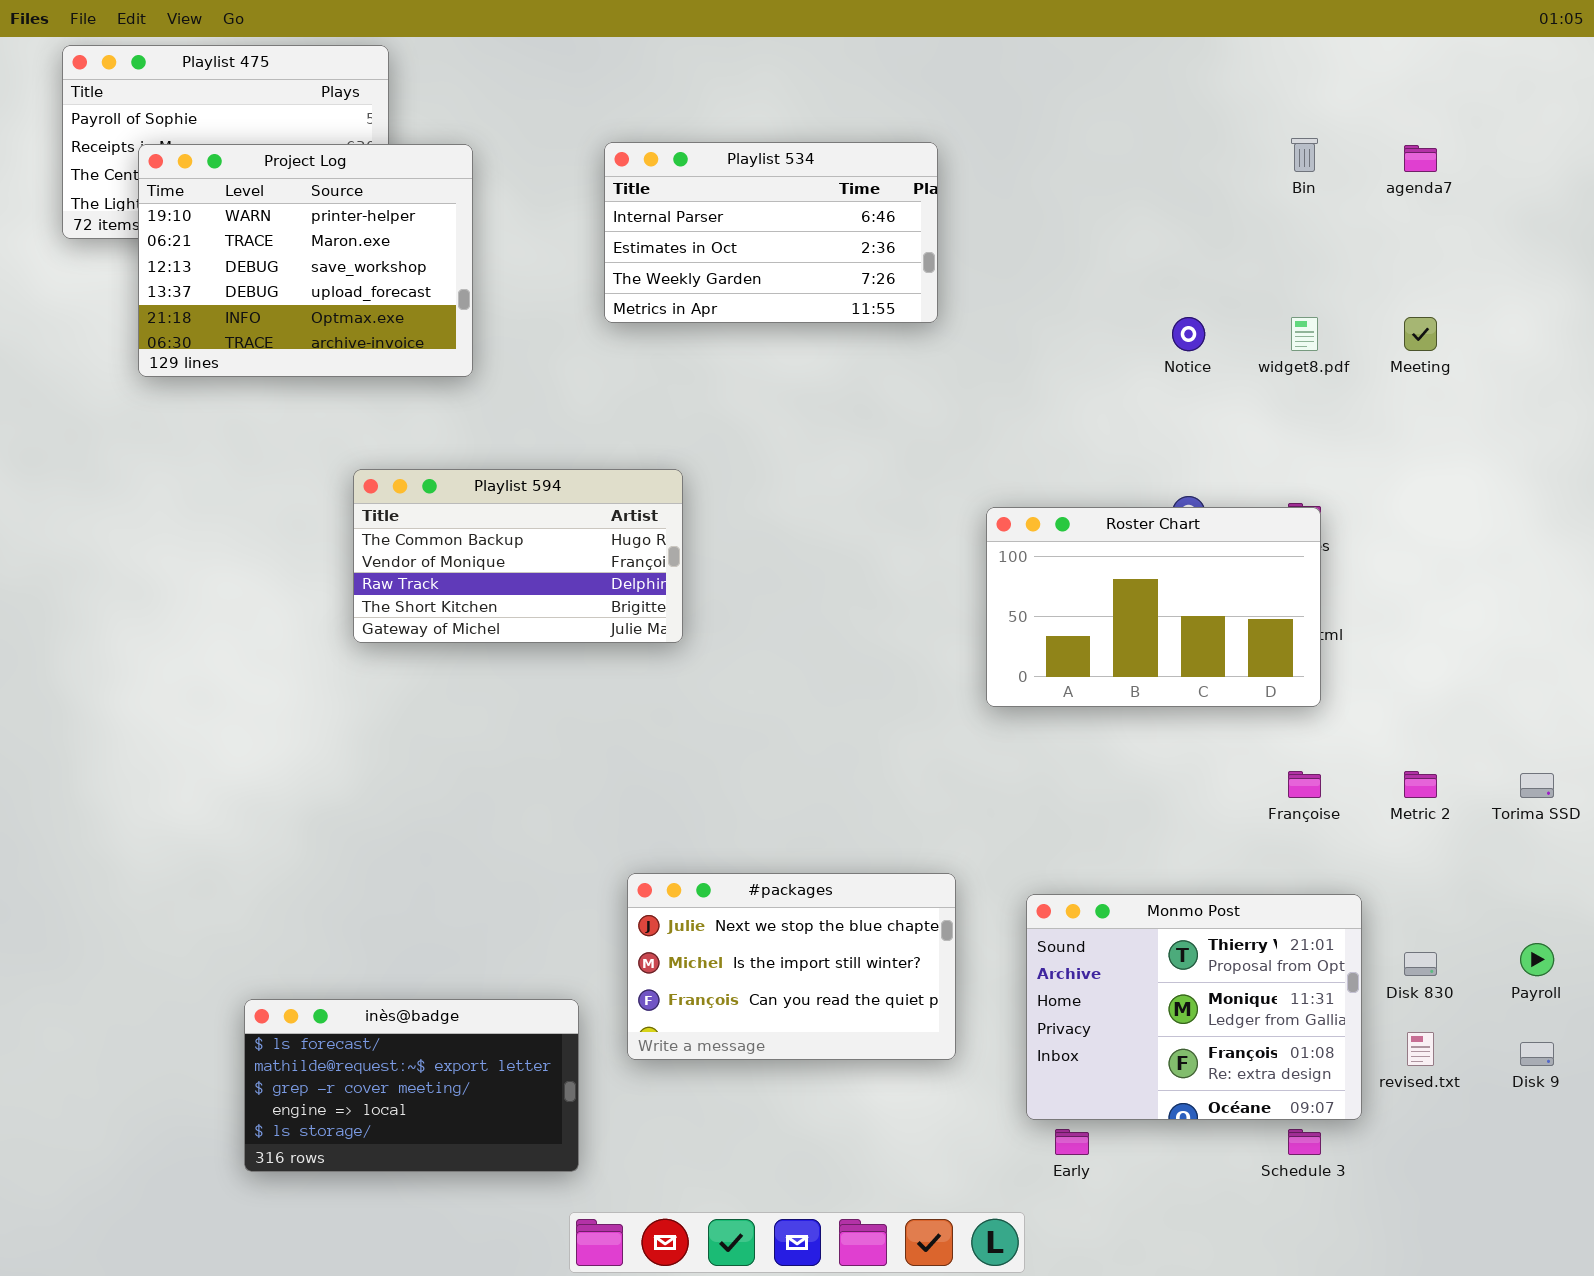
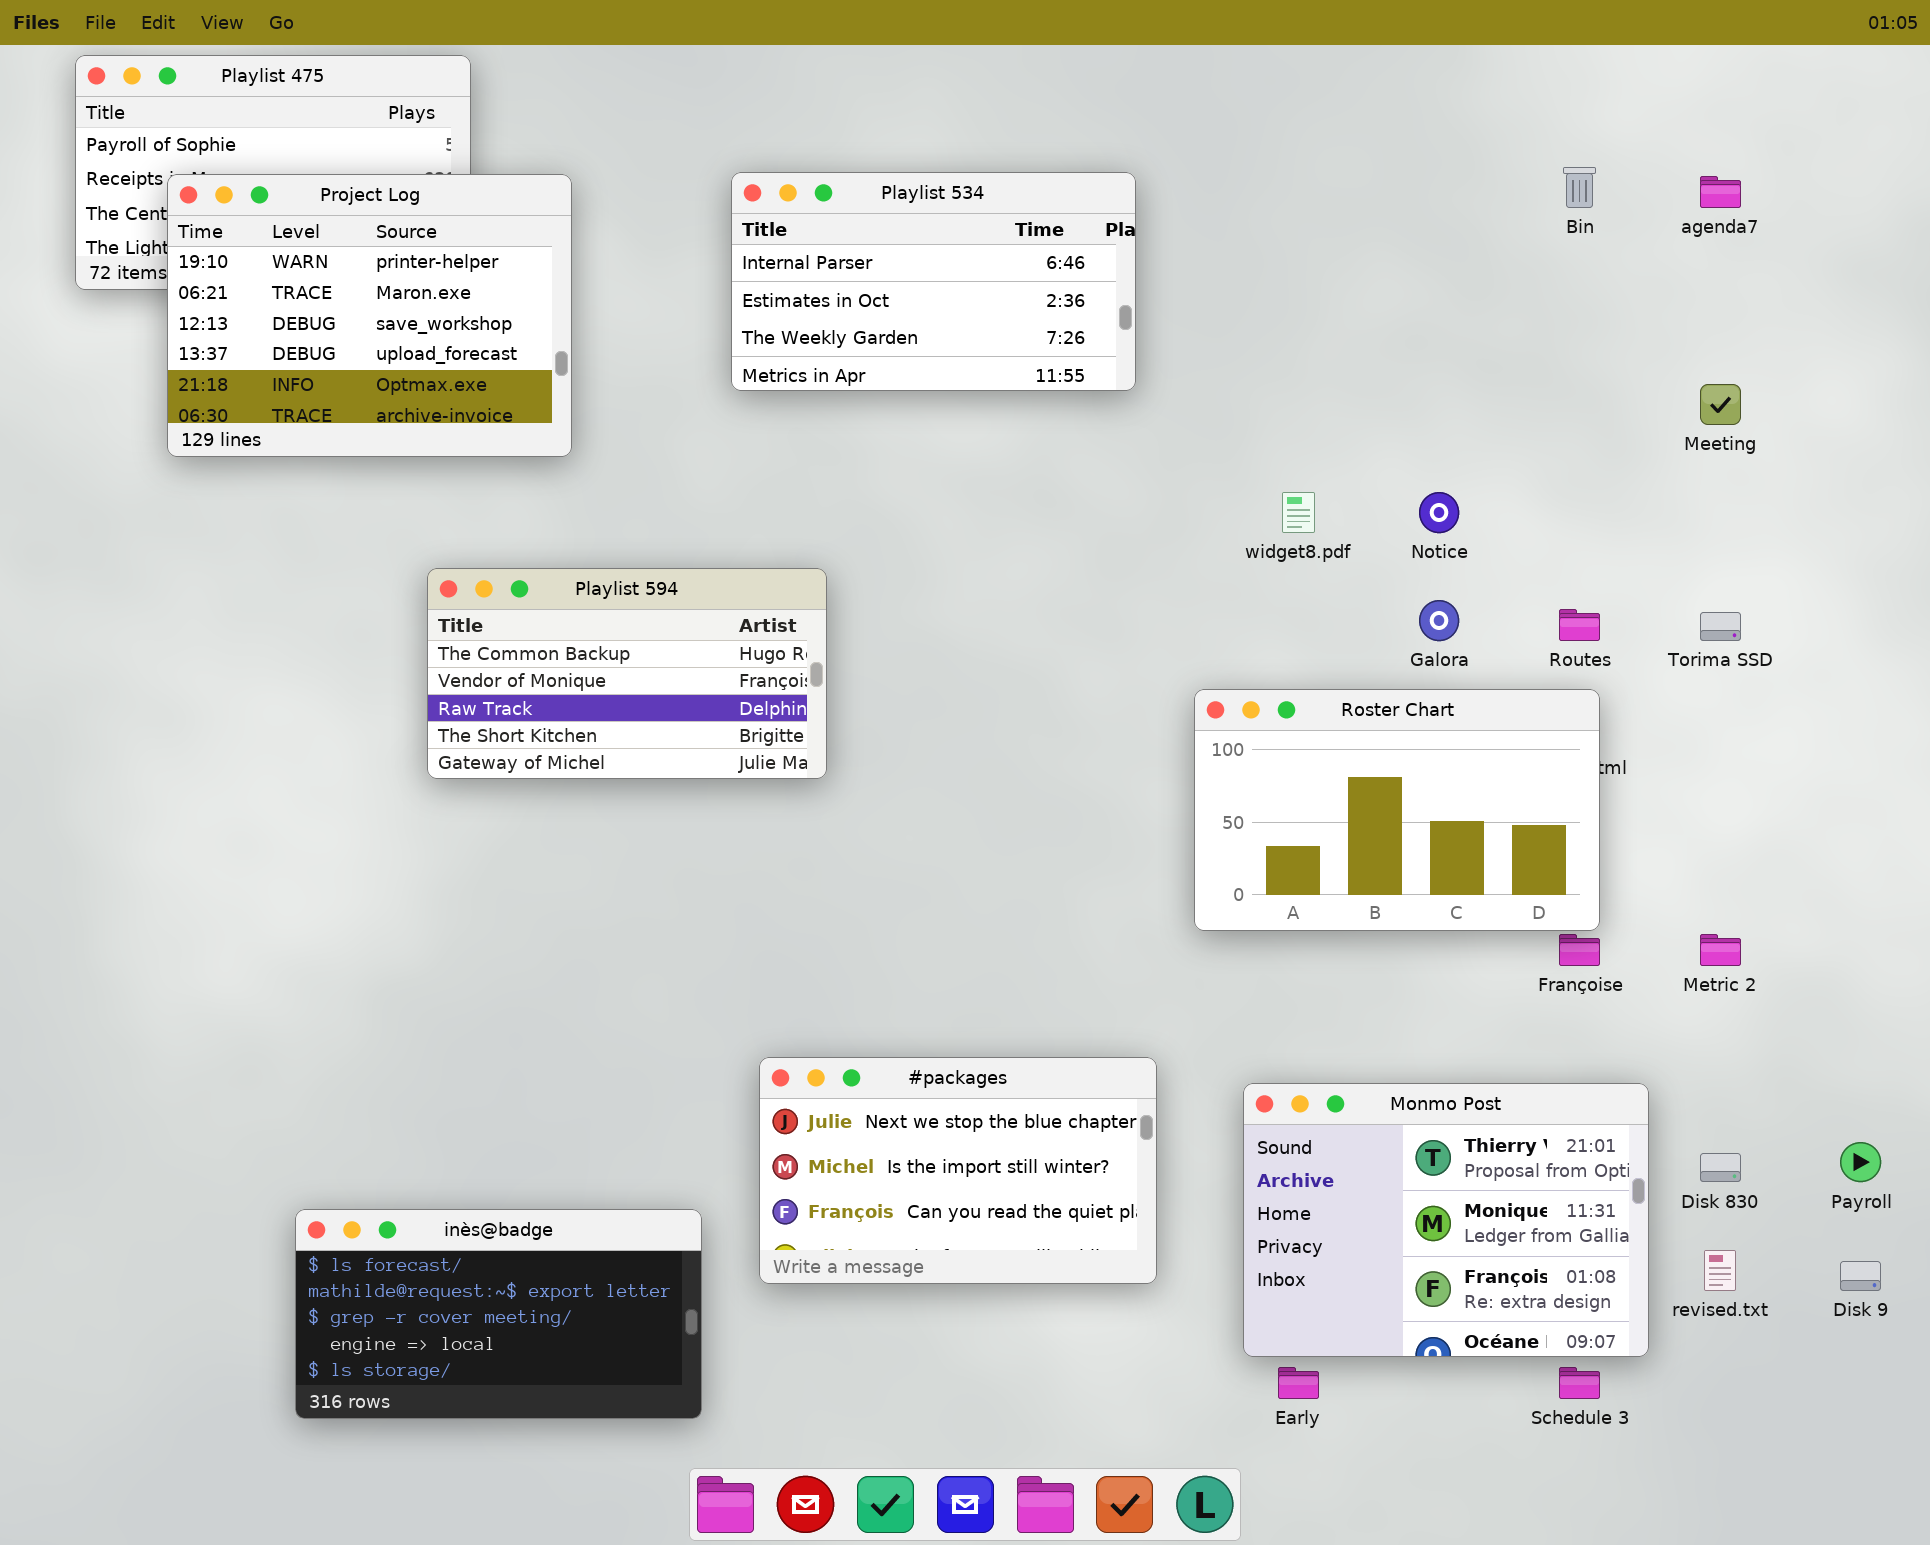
Notice: [1172,317,1205,351] -> [1419,492,1459,533], moved
widget8.pdf: [1291,317,1318,351] -> [1282,492,1315,533], moved
Roster Chart: [986,507,1321,707] -> [1194,689,1600,931], moved
Torima SSD: [1520,773,1554,798] -> [1700,612,1741,641], moved

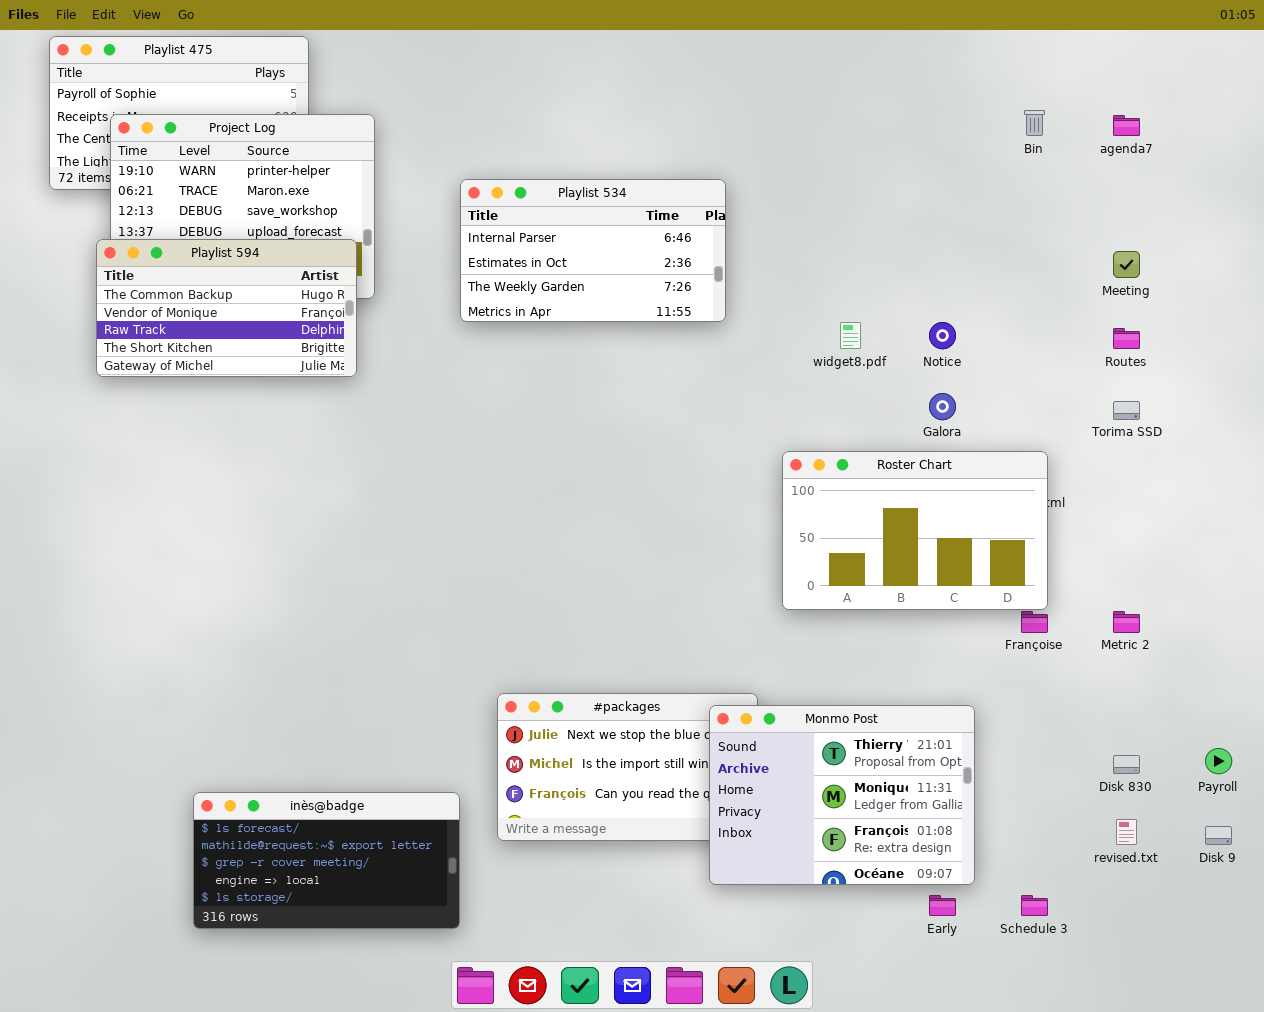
Playlist 534: [731,172,1136,391] -> [460,179,726,322], moved
Playlist 594: [427,568,827,779] -> [96,239,357,377], moved
Routes: [1559,609,1600,641] -> [1113,328,1140,349], moved
Monmo Post: [1243,1083,1649,1357] -> [709,705,975,885], moved
Early: [1278,1367,1319,1399] -> [929,895,956,916], moved

